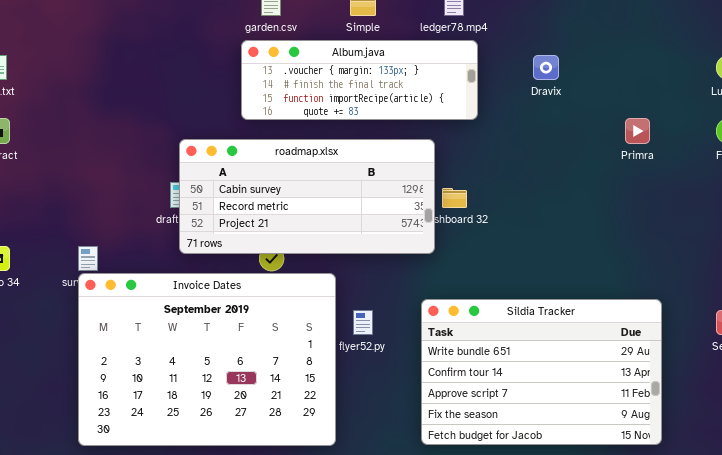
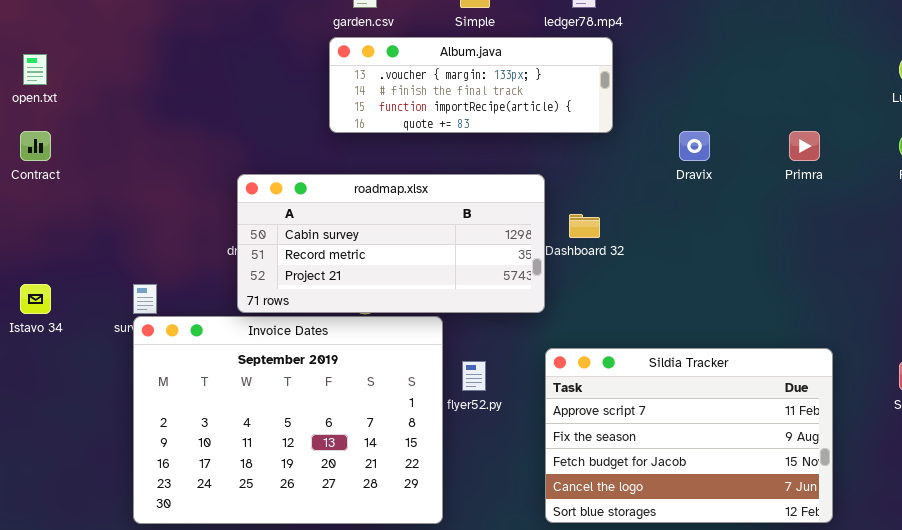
Dravix: [533,55,559,80] -> [679,131,710,161], moved
roadmap.xlsx: [179,139,435,254] -> [237,174,545,313], moved
Sildia Tracker: [421,299,662,445] -> [545,348,833,523], scrolled down 2 rows

